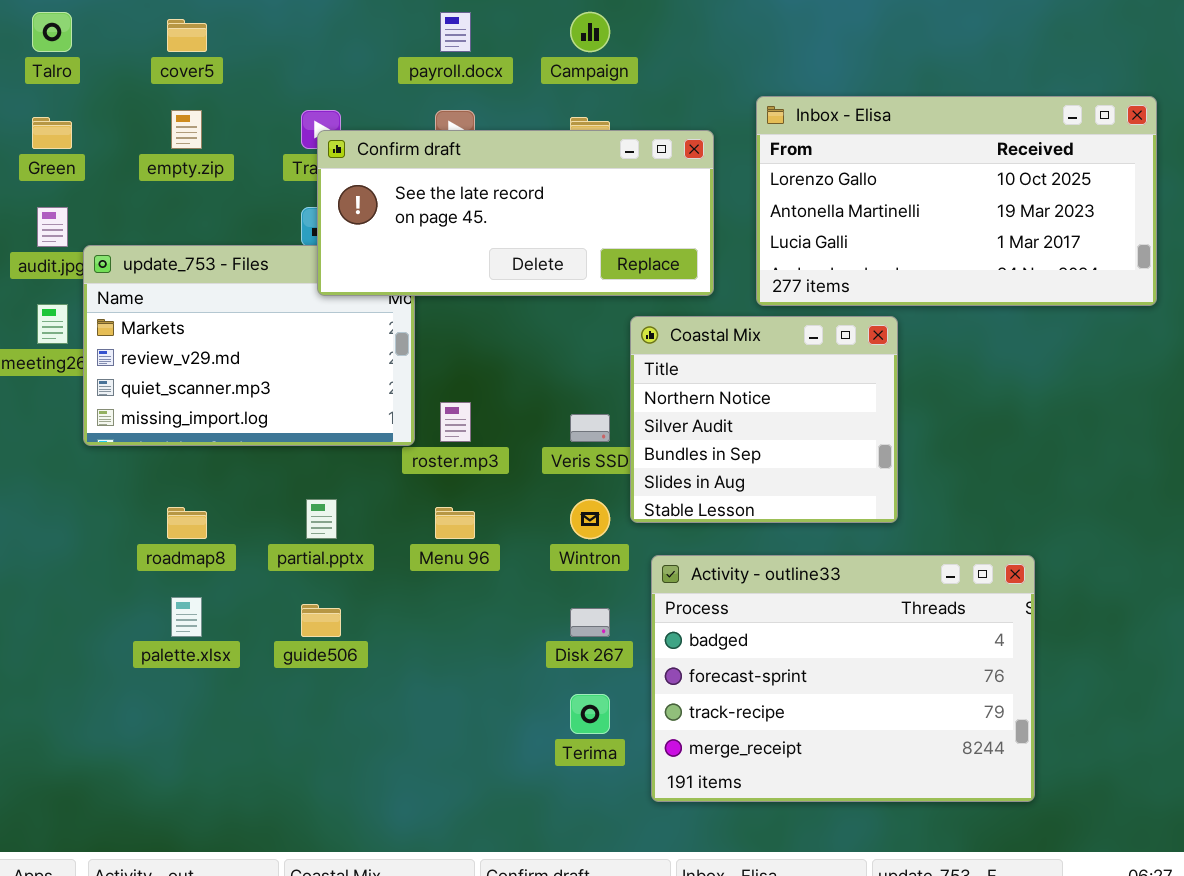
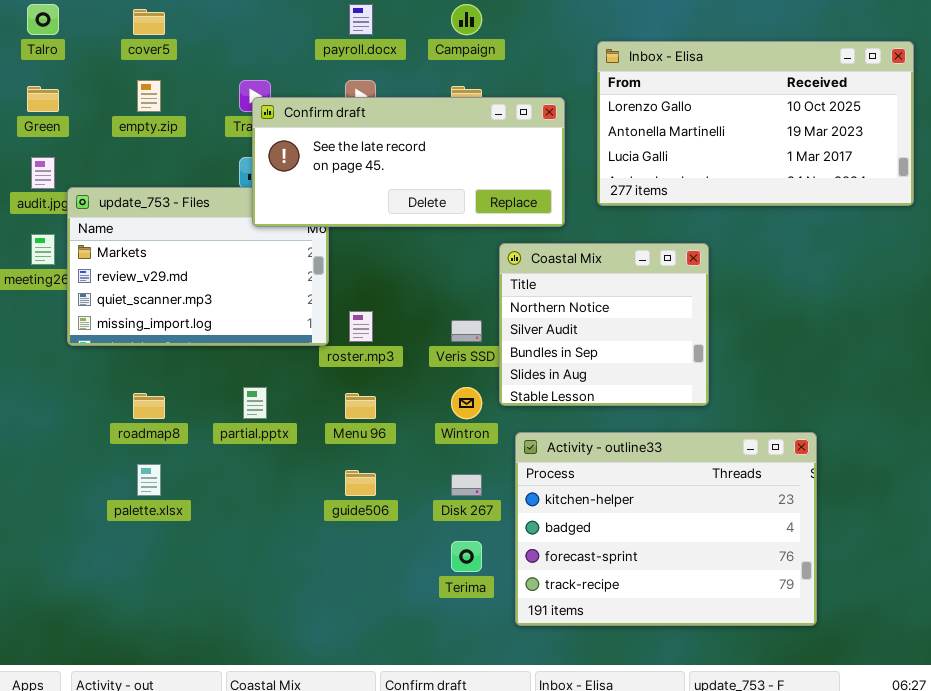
Inbox - Elisa: [756,96,1157,306] -> [597,41,914,206], moved
Activity - outline33: [651,555,1035,802] -> [515,432,817,626], scrolled up 1 row
guide506: [301,604,341,637] -> [345,470,376,496], moved

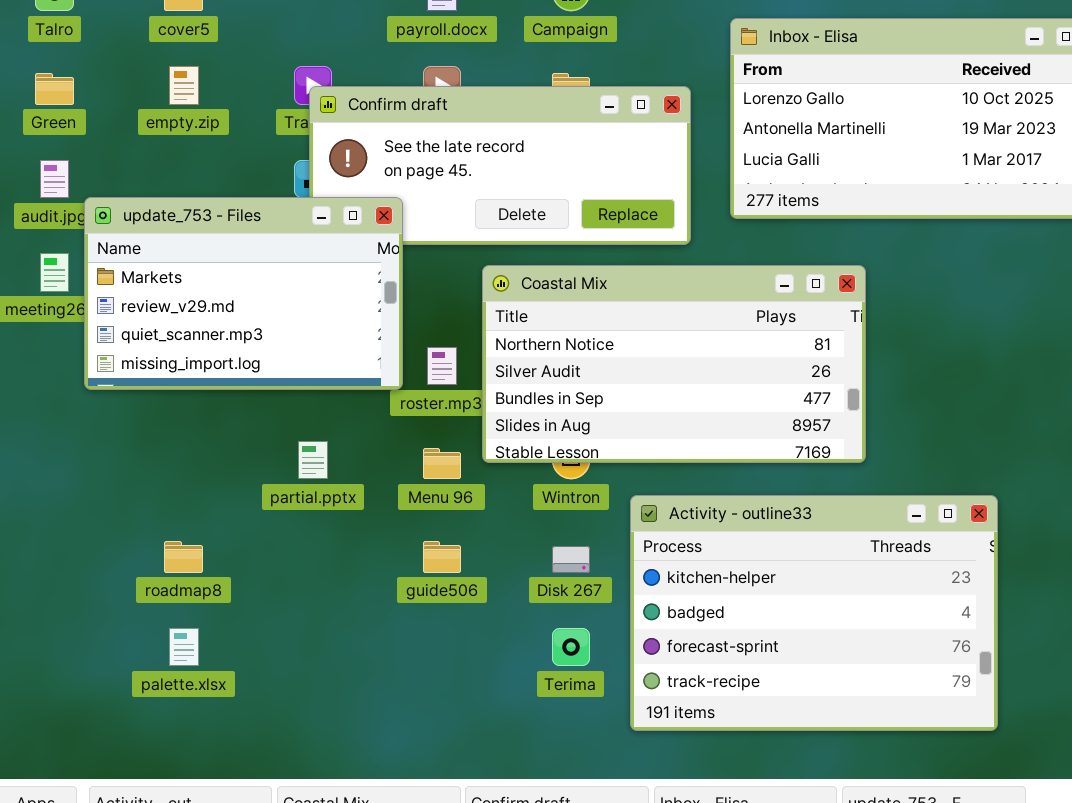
update_753 - Files: [67,187,329,346] -> [84,197,403,390], raised
Coastal Mix: [499,243,709,406] -> [482,265,866,463], resized
roadmap8: [133,393,165,419] -> [164,541,203,573], moved
palette.xlsx: [137,464,161,496] -> [169,628,199,666], moved

